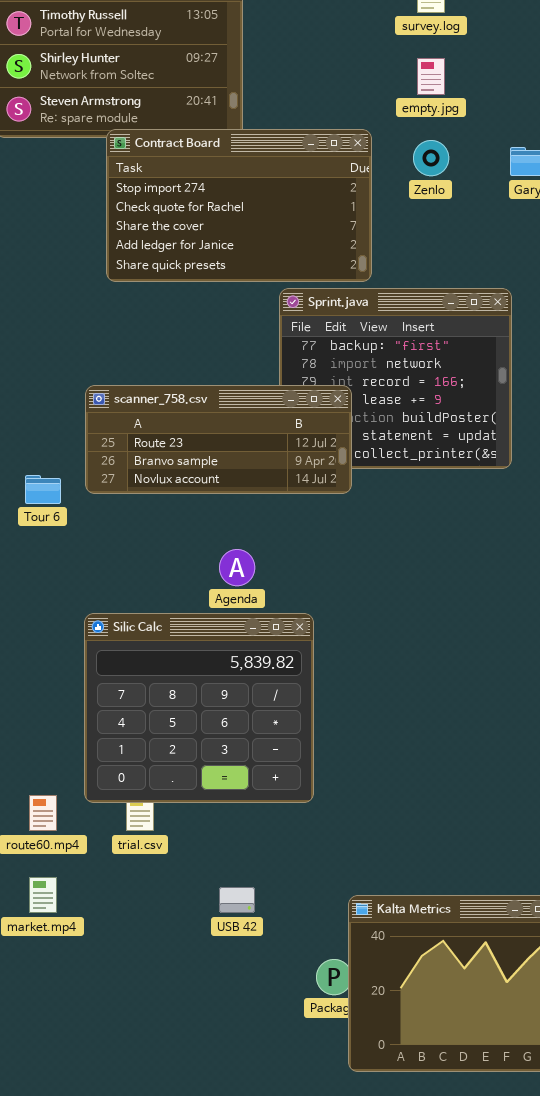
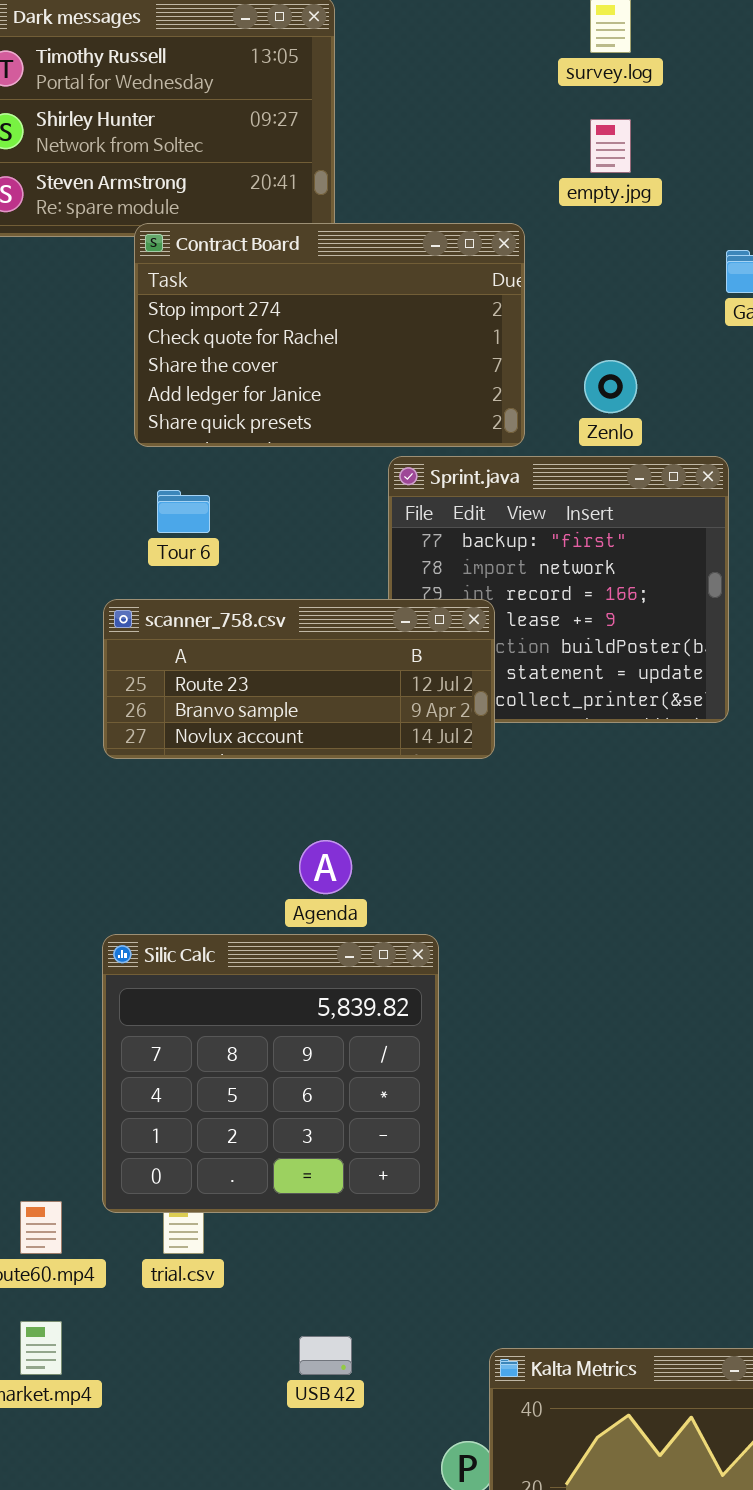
Zenlo: [413,140,449,176] -> [584,360,637,413], moved
Tour 6: [25,475,61,504] -> [157,490,210,533], moved

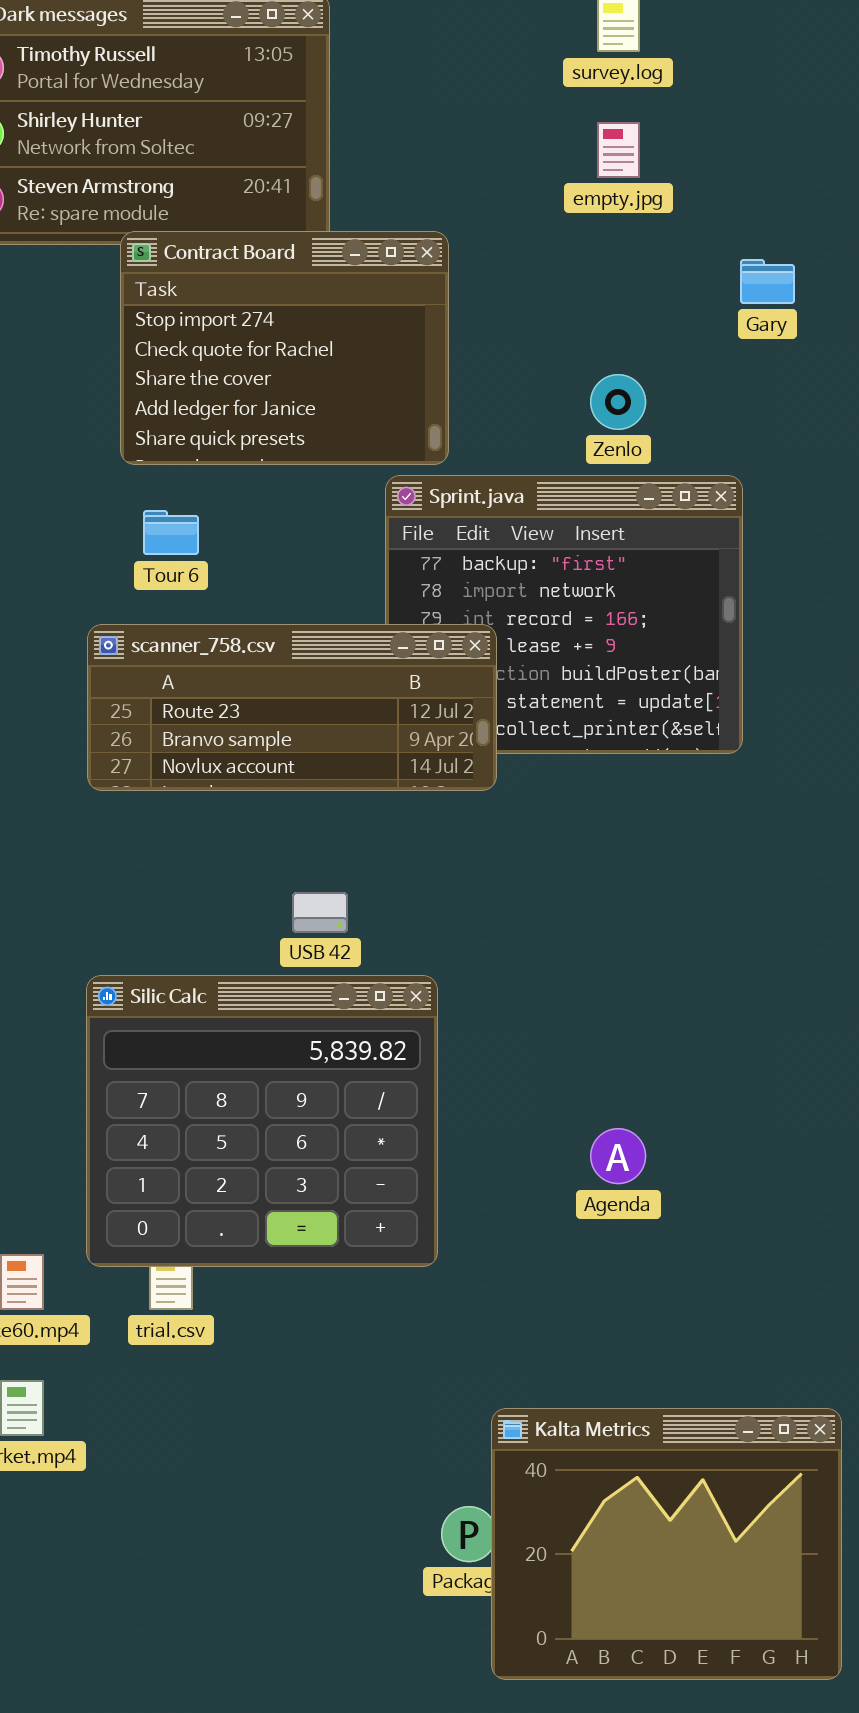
Contract Board: [134,223,525,447] -> [120,231,449,465], resized
Agenda: [299,840,352,894] -> [590,1128,646,1184], moved
USB 42: [299,1336,352,1375] -> [292,892,348,933], moved

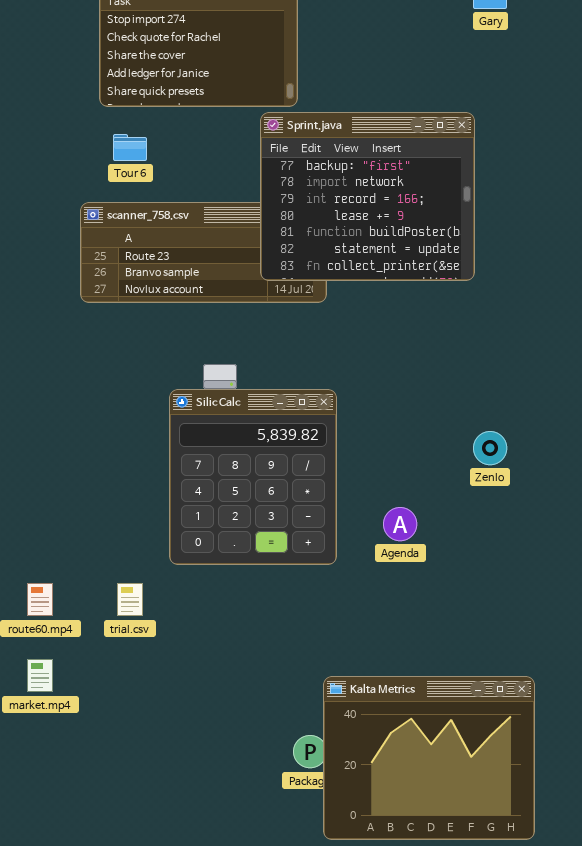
Zenlo: [590,374,646,430] -> [473,431,507,465], moved
Sprint.java: [385,475,743,754] -> [260,112,475,281], raised
Silic Calc: [86,975,438,1267] -> [169,389,337,565], moved, resized

